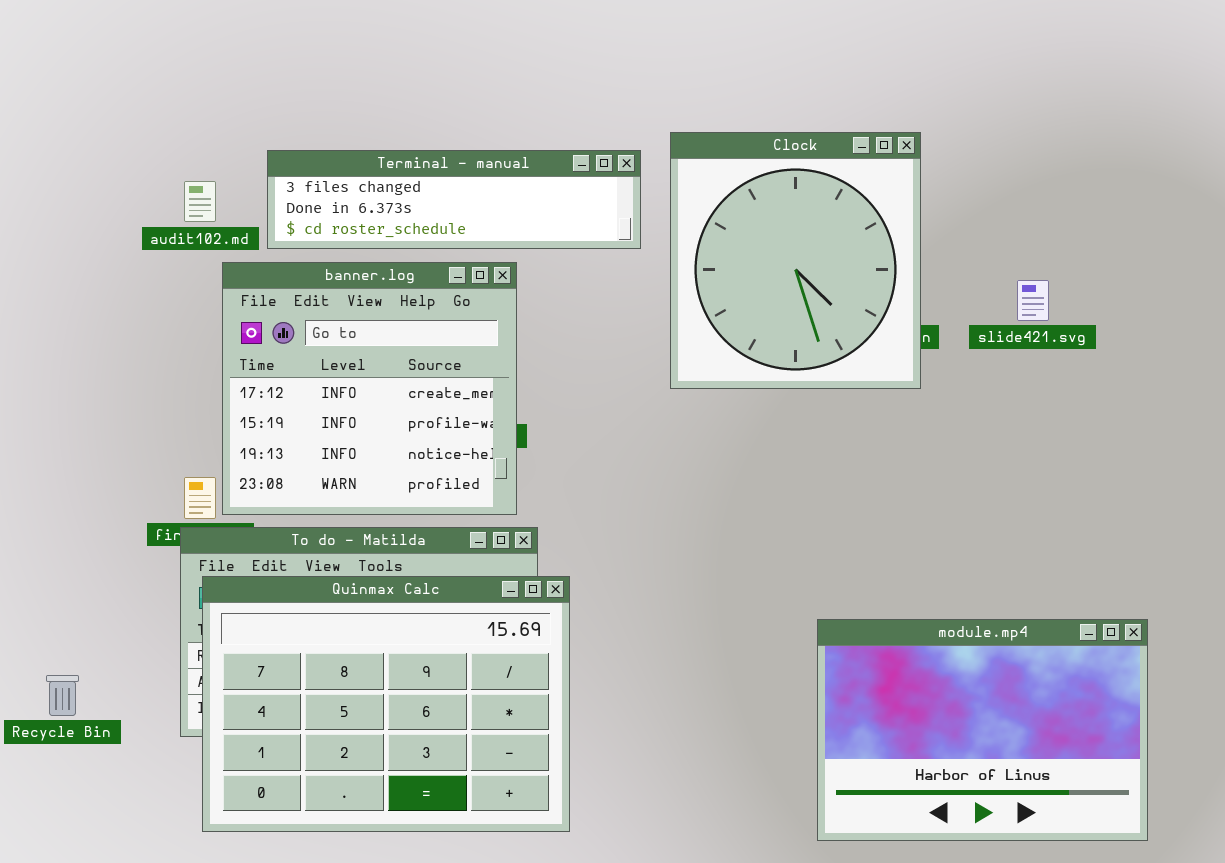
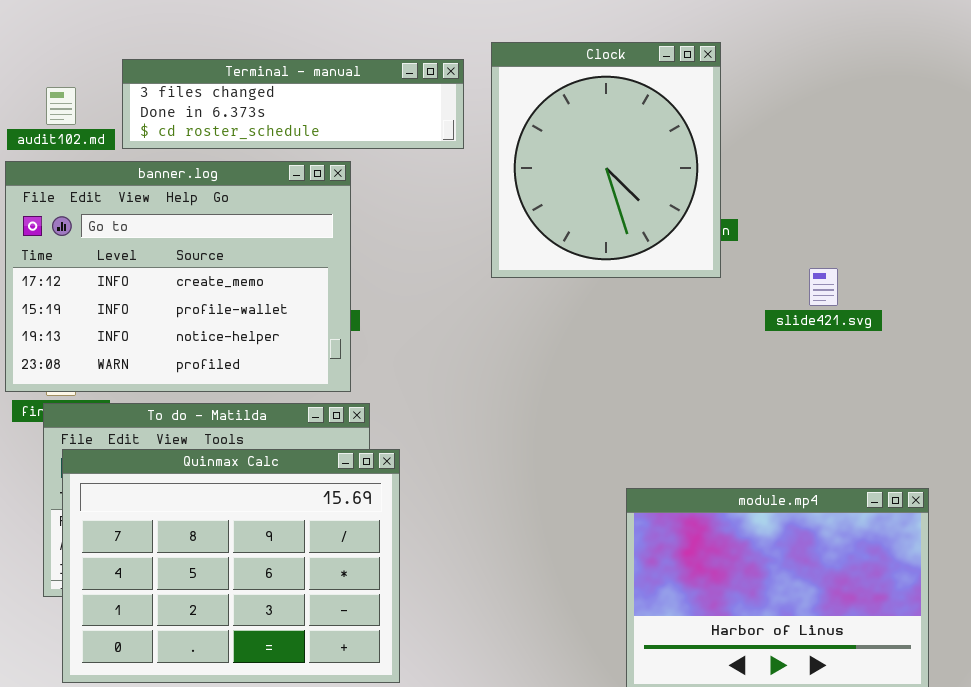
banner.log: [222,262,517,515] -> [5,161,351,392], resized
slide421.svg: [1017,280,1049,321] -> [809,268,838,306], moved

